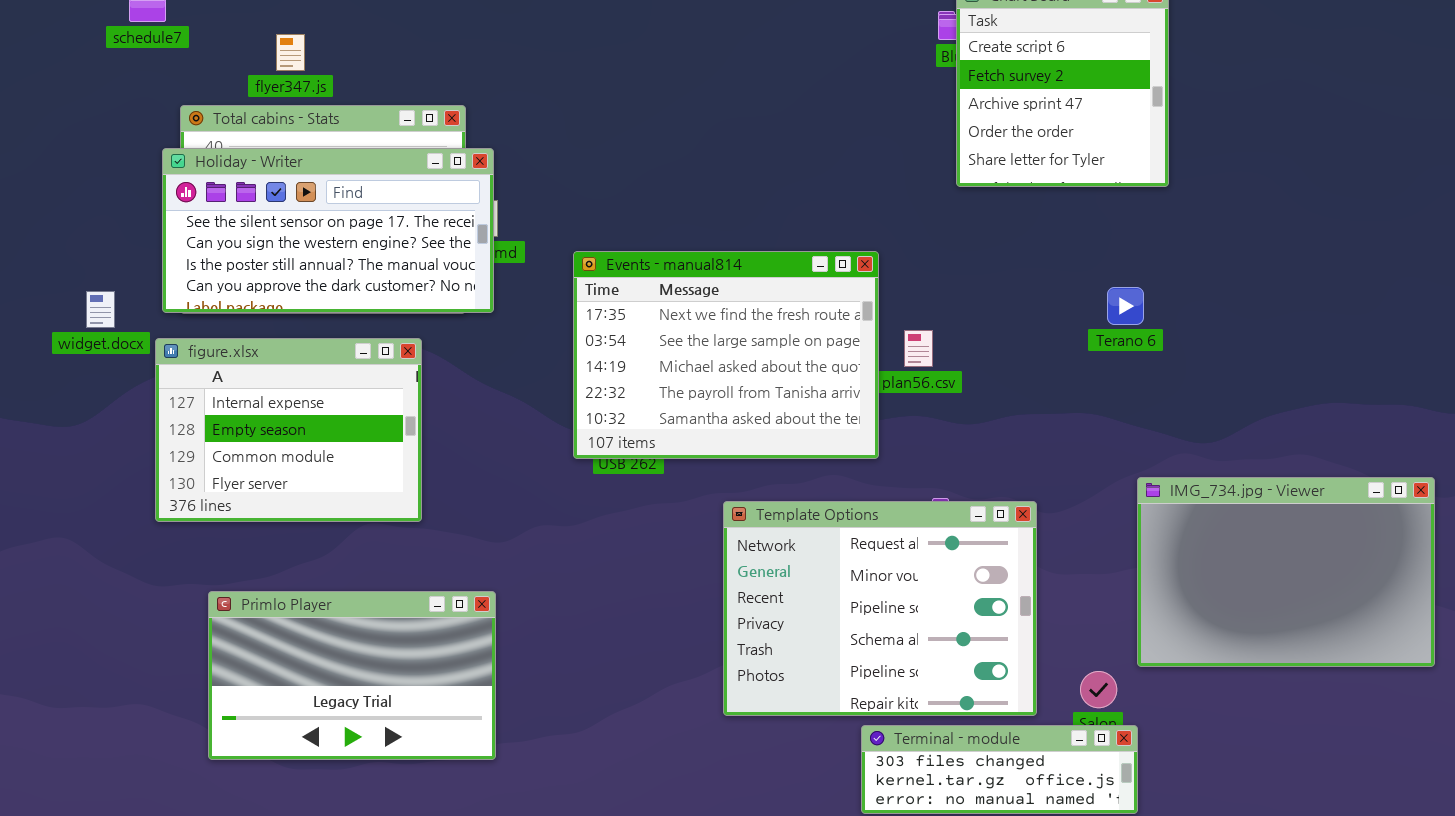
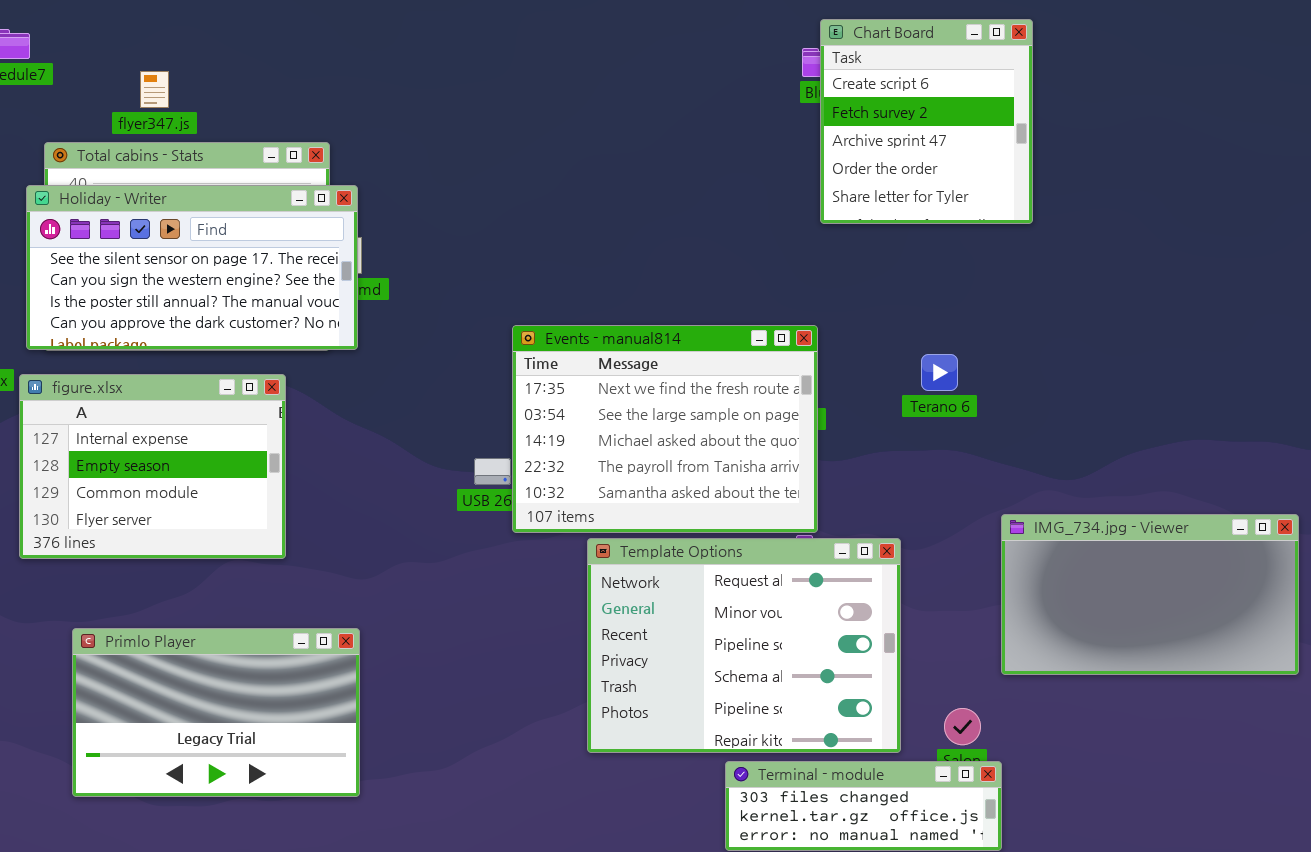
Events - manual814: [573,251,879,459] -> [512,325,818,533], moved
Terano 6: [1107,287,1144,325] -> [921,354,958,391], moved
IMG_734.jpg - Viewer: [1137,477,1435,667] -> [1001,514,1299,675], resized

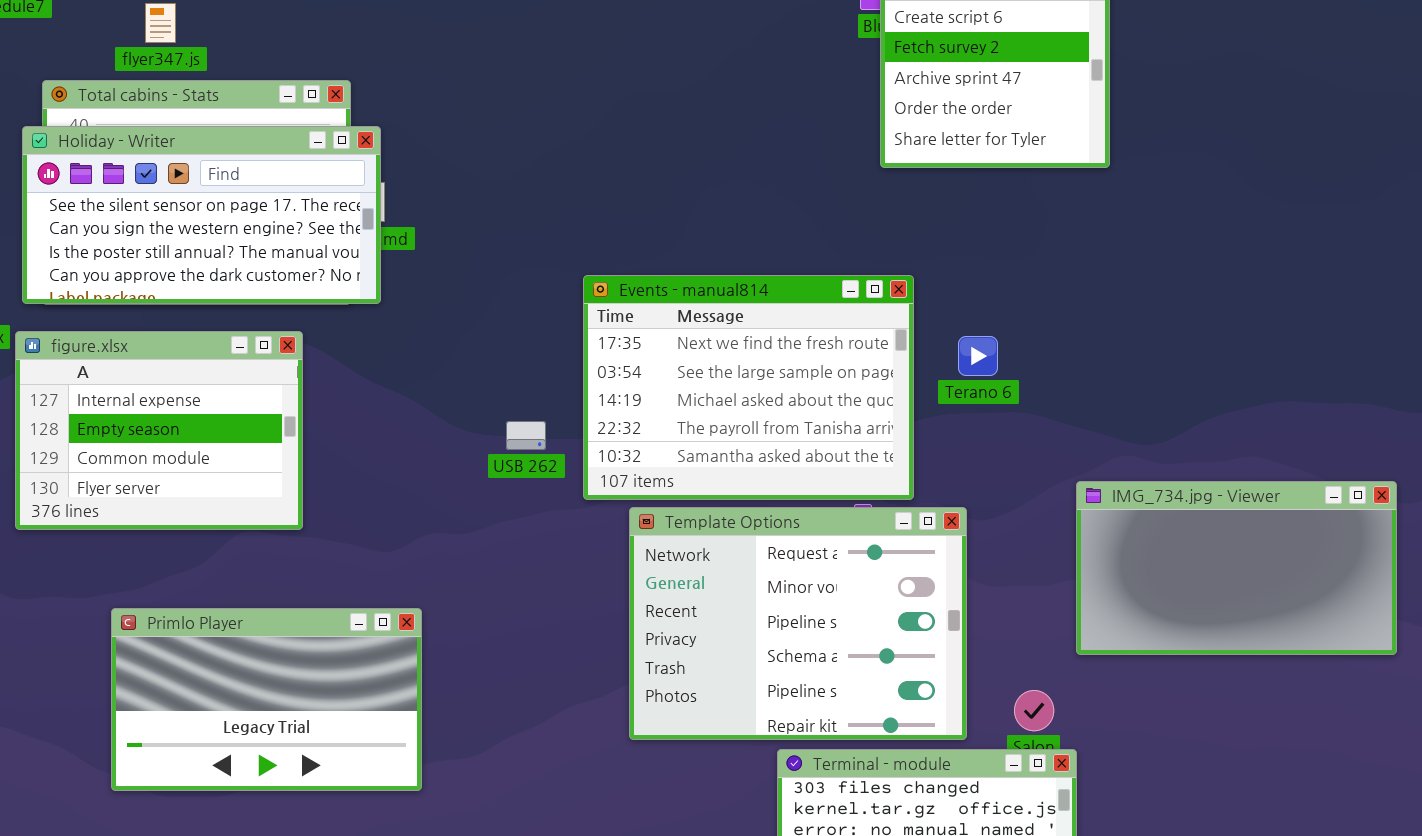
Events - manual814: [512,325,818,533] -> [583,275,914,500], moved
Terano 6: [921,354,958,391] -> [958,336,998,376], moved
Primlo Player: [72,628,360,797] -> [111,608,422,791], moved

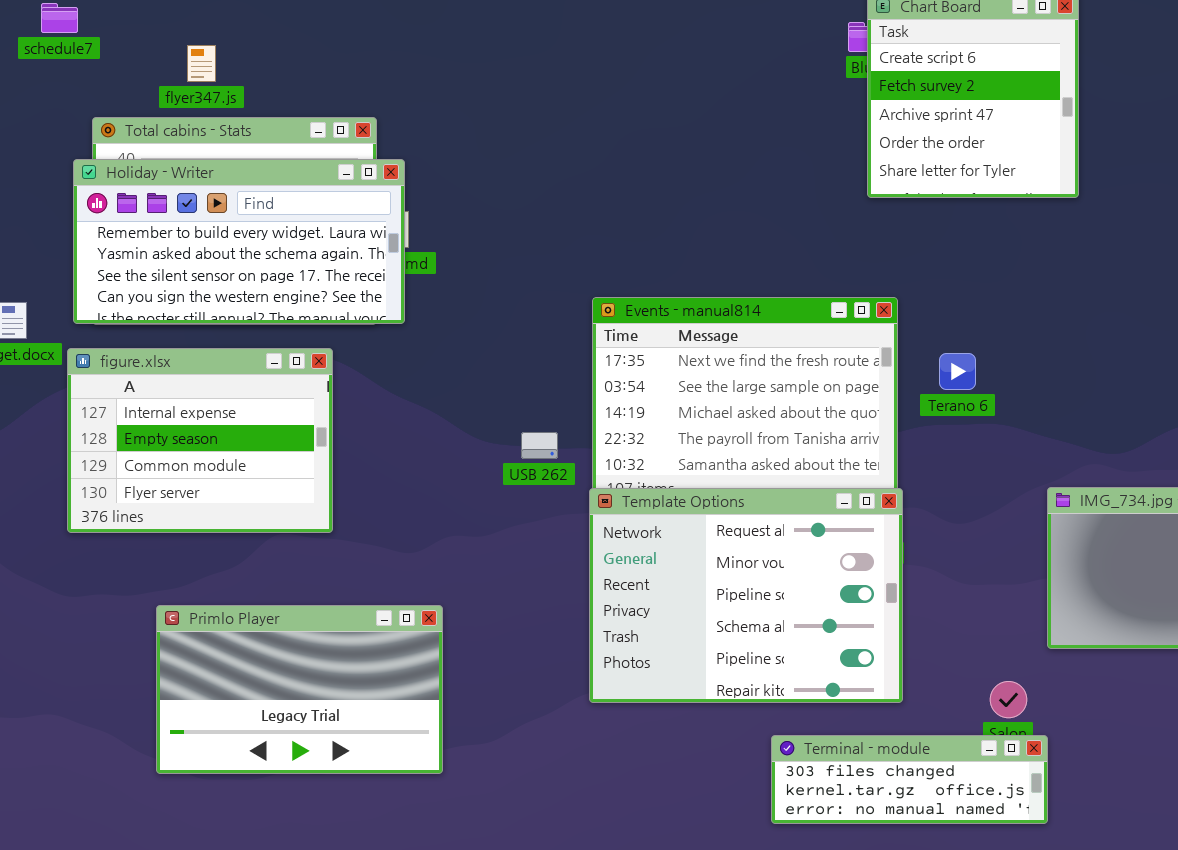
Holiday - Writer: [22,126,381,304] -> [73,159,405,324], scrolled up 2 rows
Template Options: [629,507,967,740] -> [589,488,903,703], moved

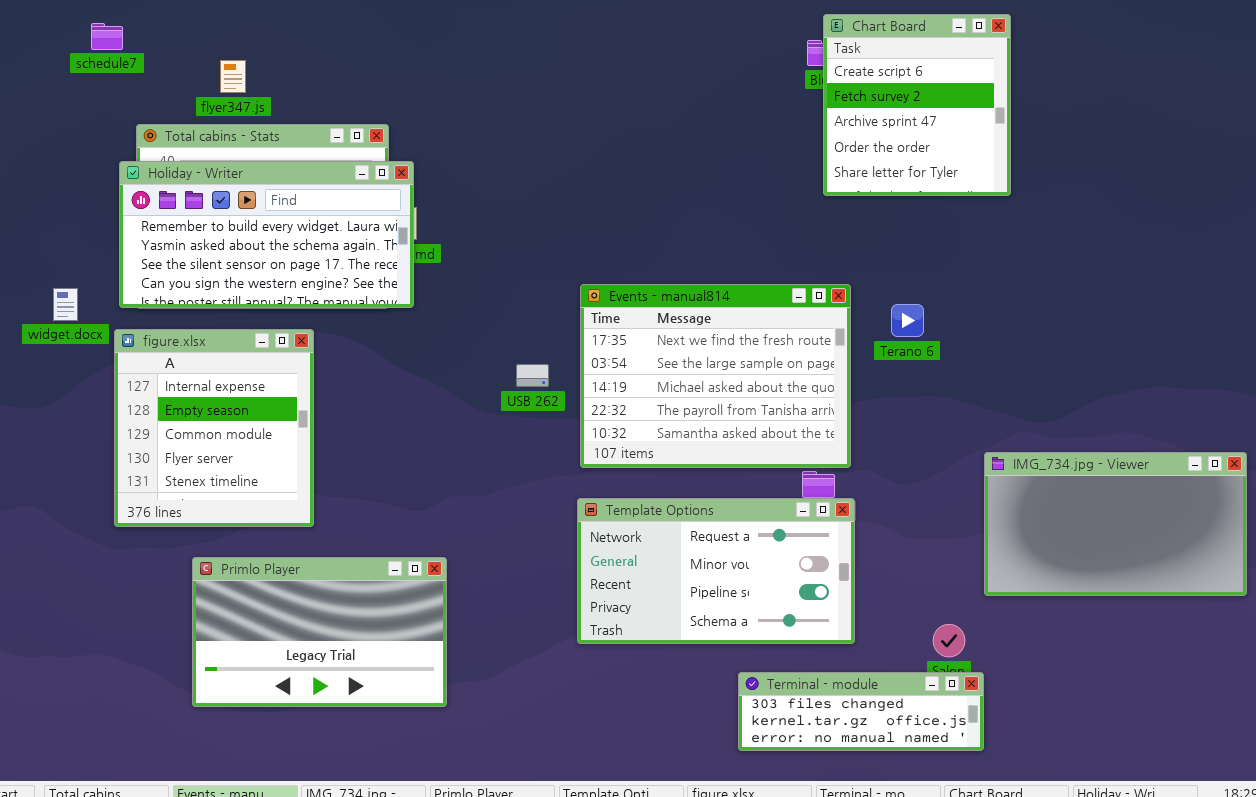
figure.xlsx: [67,348,333,533] -> [114,329,314,527], resized
Terano 6: [939,353,976,390] -> [891,304,924,337], moved
USB 262: [521,432,558,459] -> [516,364,549,387], moved
Template Options: [589,488,903,703] -> [577,498,855,644], resized

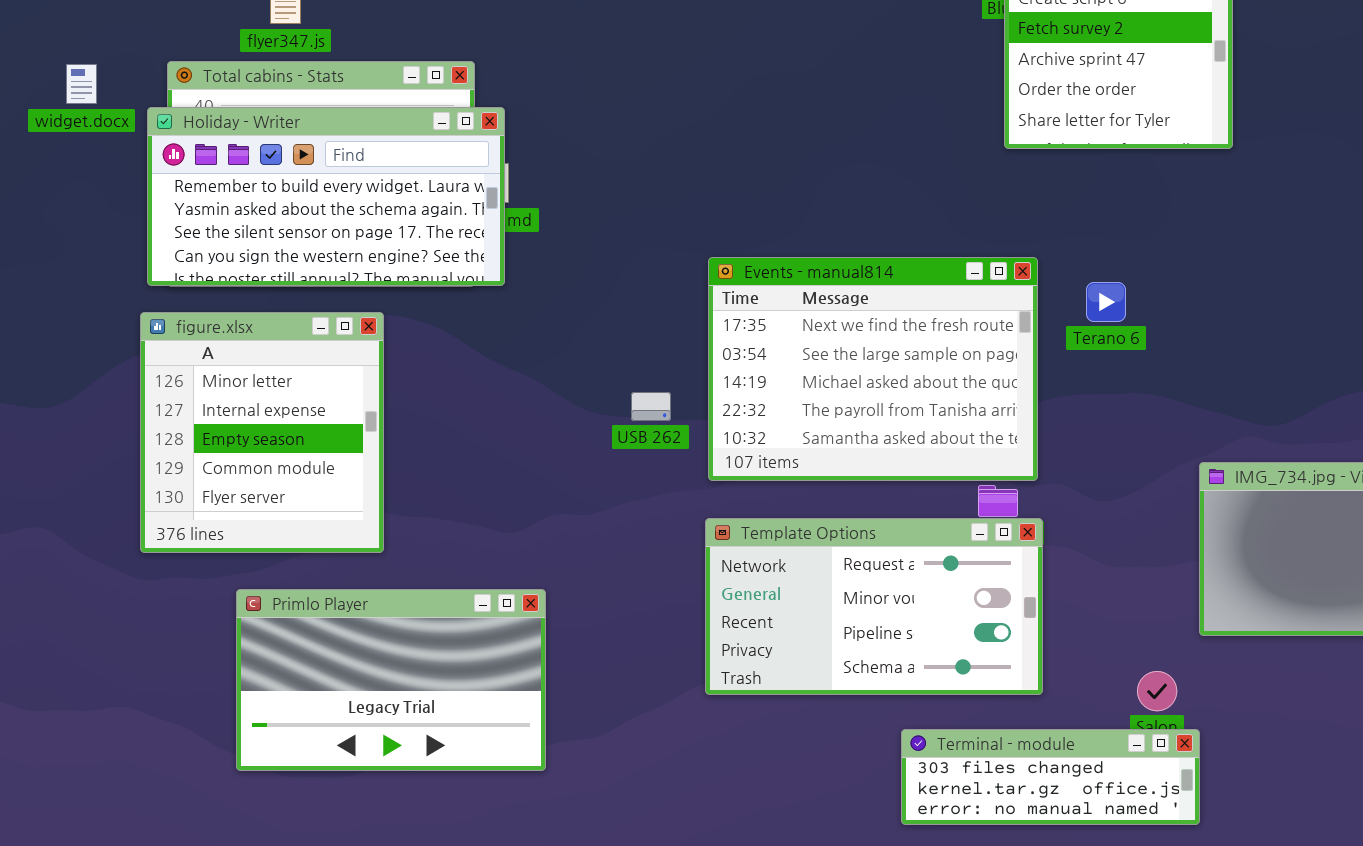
widget.docx: [53,288,78,321] -> [66,64,97,104], moved
figure.xlsx: [114,329,314,527] -> [140,312,384,553], scrolled up 1 row
USB 262: [516,364,549,387] -> [631,392,671,421], moved

